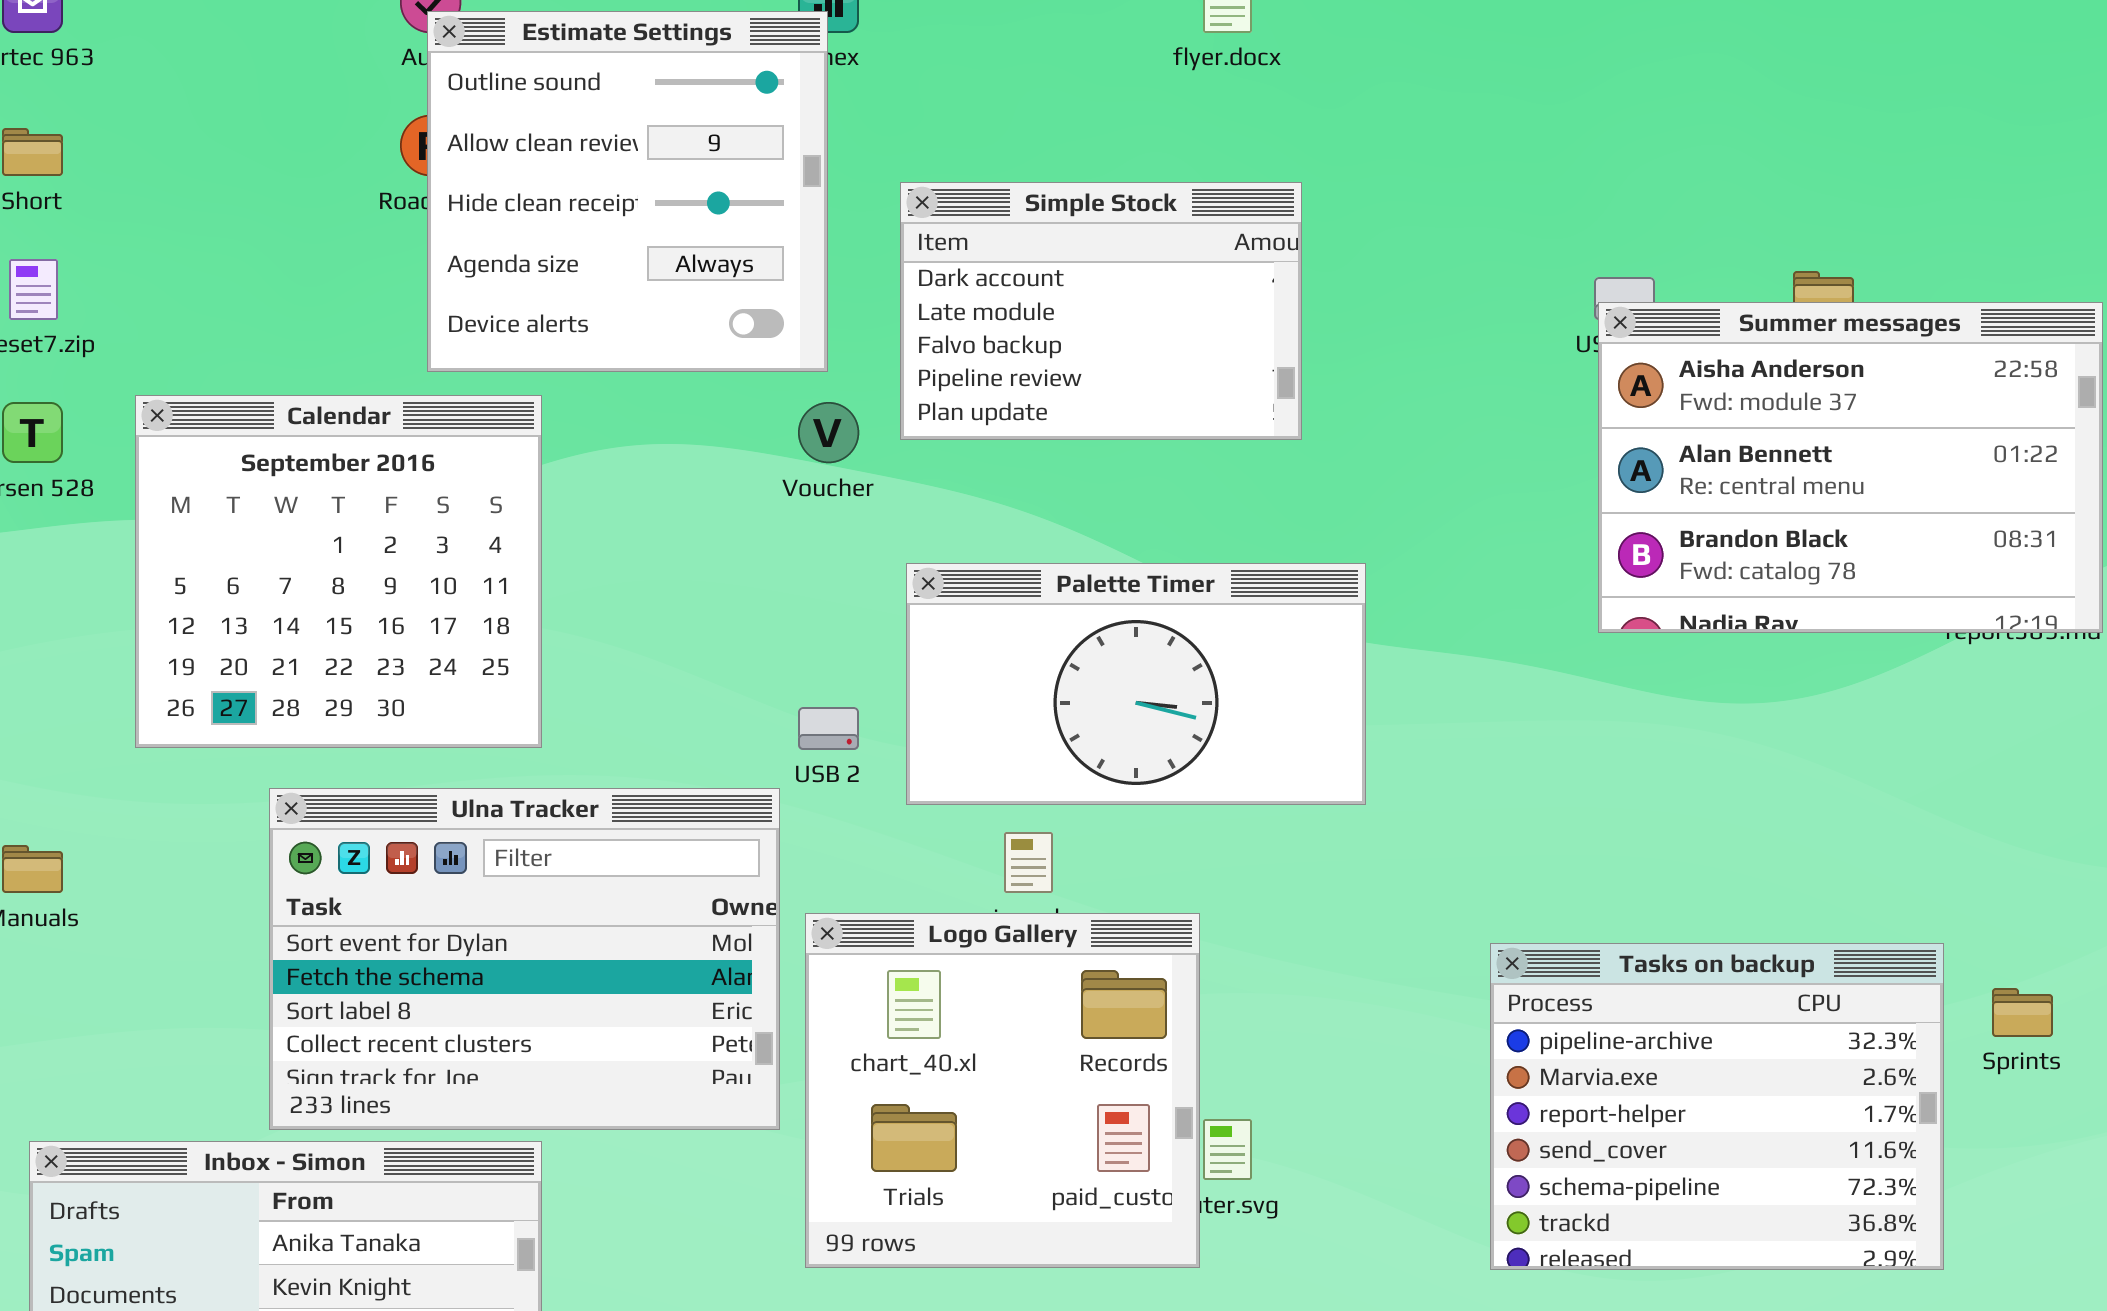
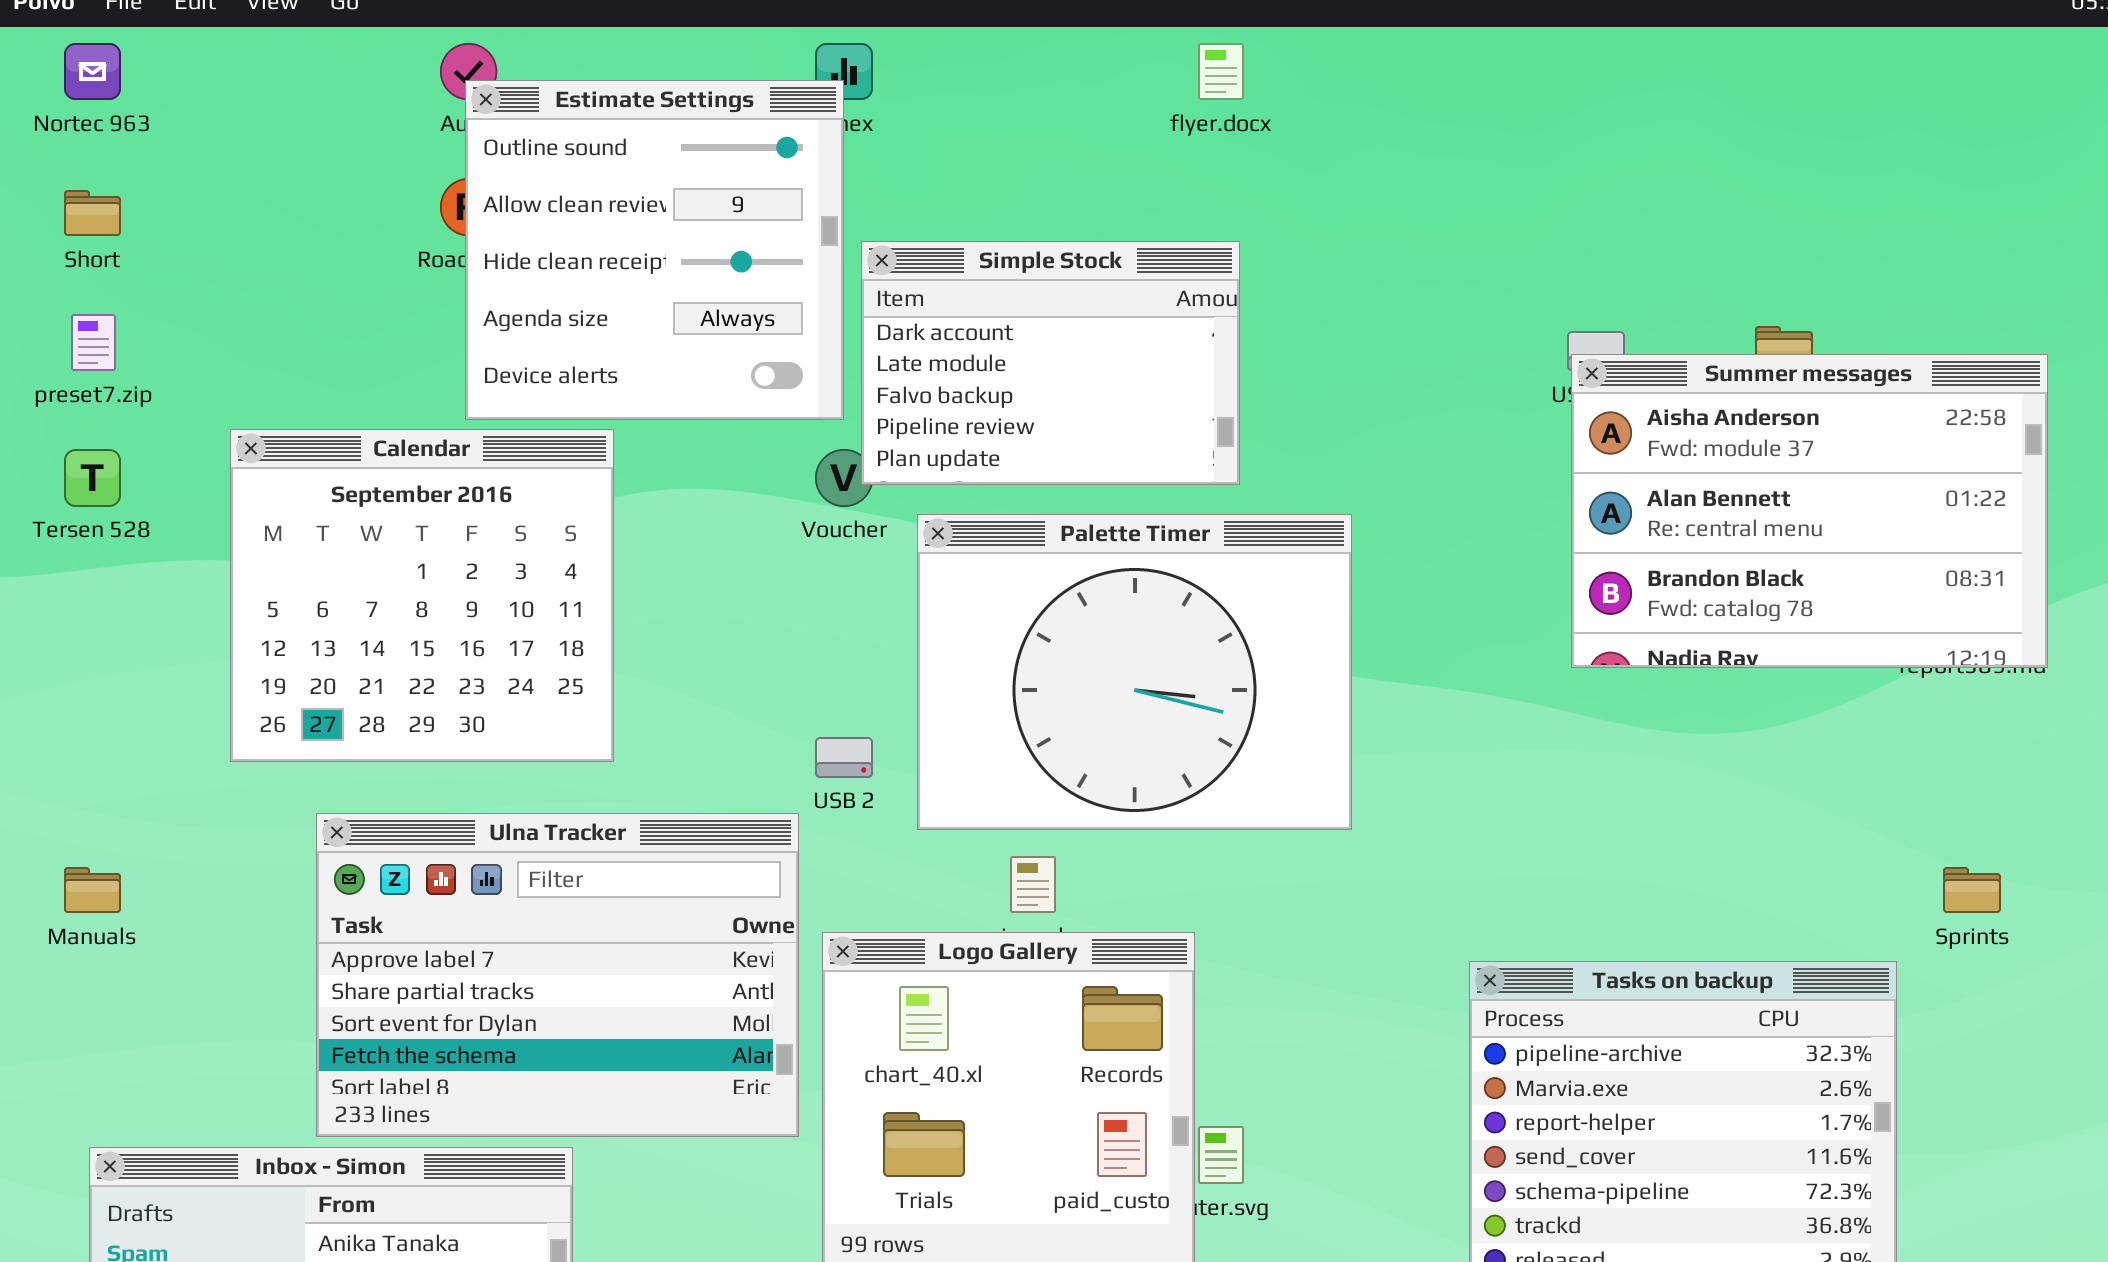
Simple Stock: [900,182,1302,440] -> [861,241,1240,485], moved
Calendar: [135,395,542,748] -> [230,429,614,762], moved
Palette Timer: [906,563,1366,805] -> [917,514,1352,830], resized
Ulna Tracker: [269,788,780,1130] -> [316,813,799,1137], scrolled up 2 rows
Sprints: [1992,988,2053,1037] -> [1943,867,2001,913], moved

